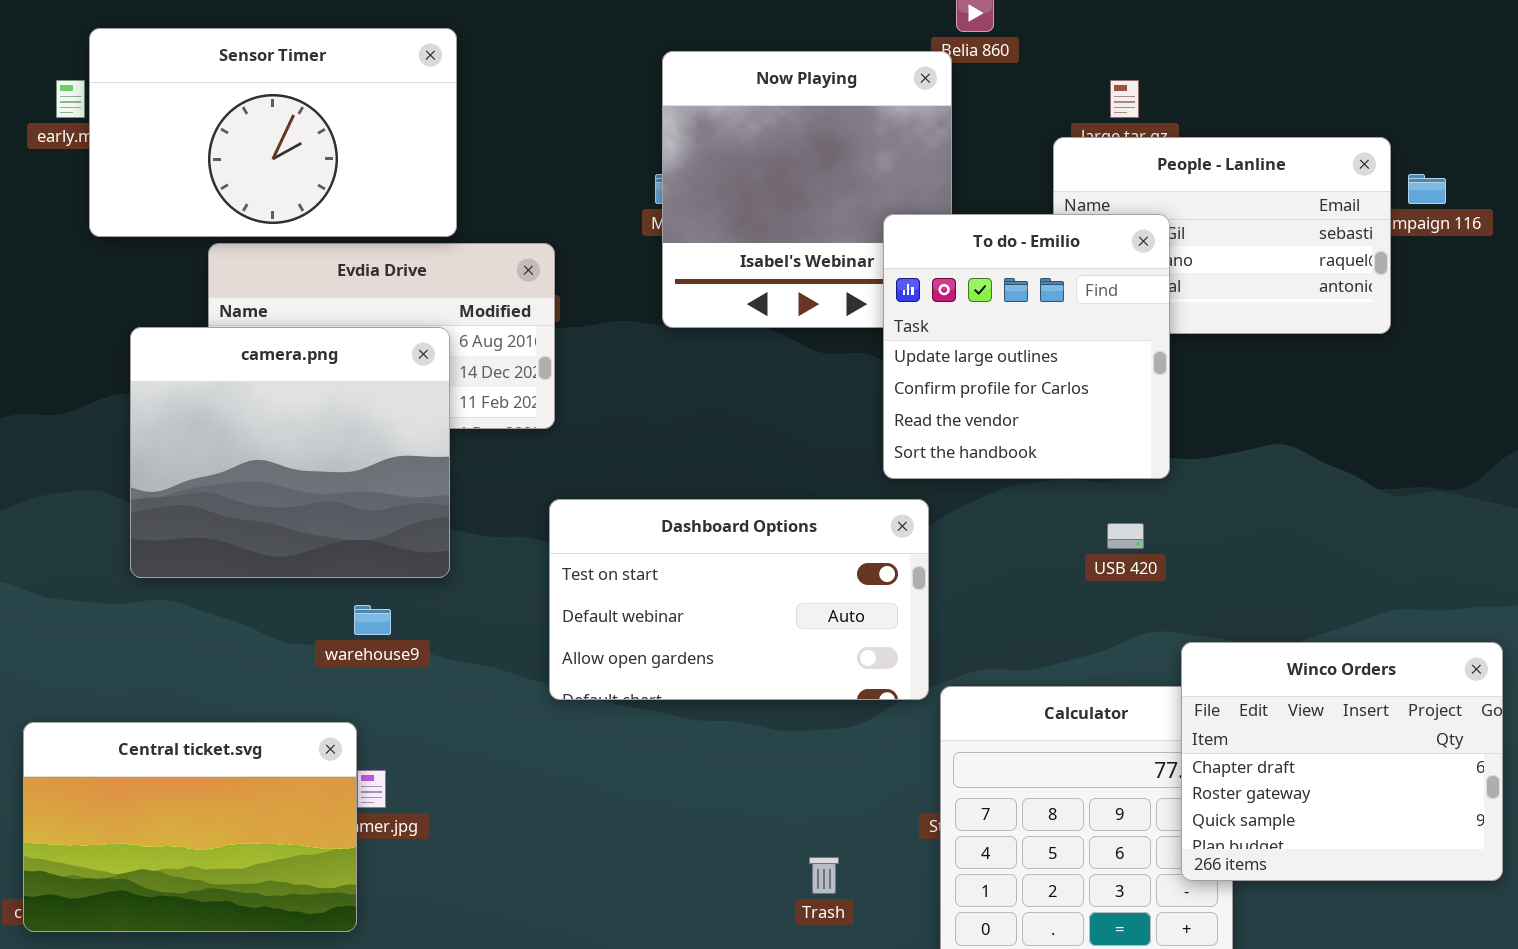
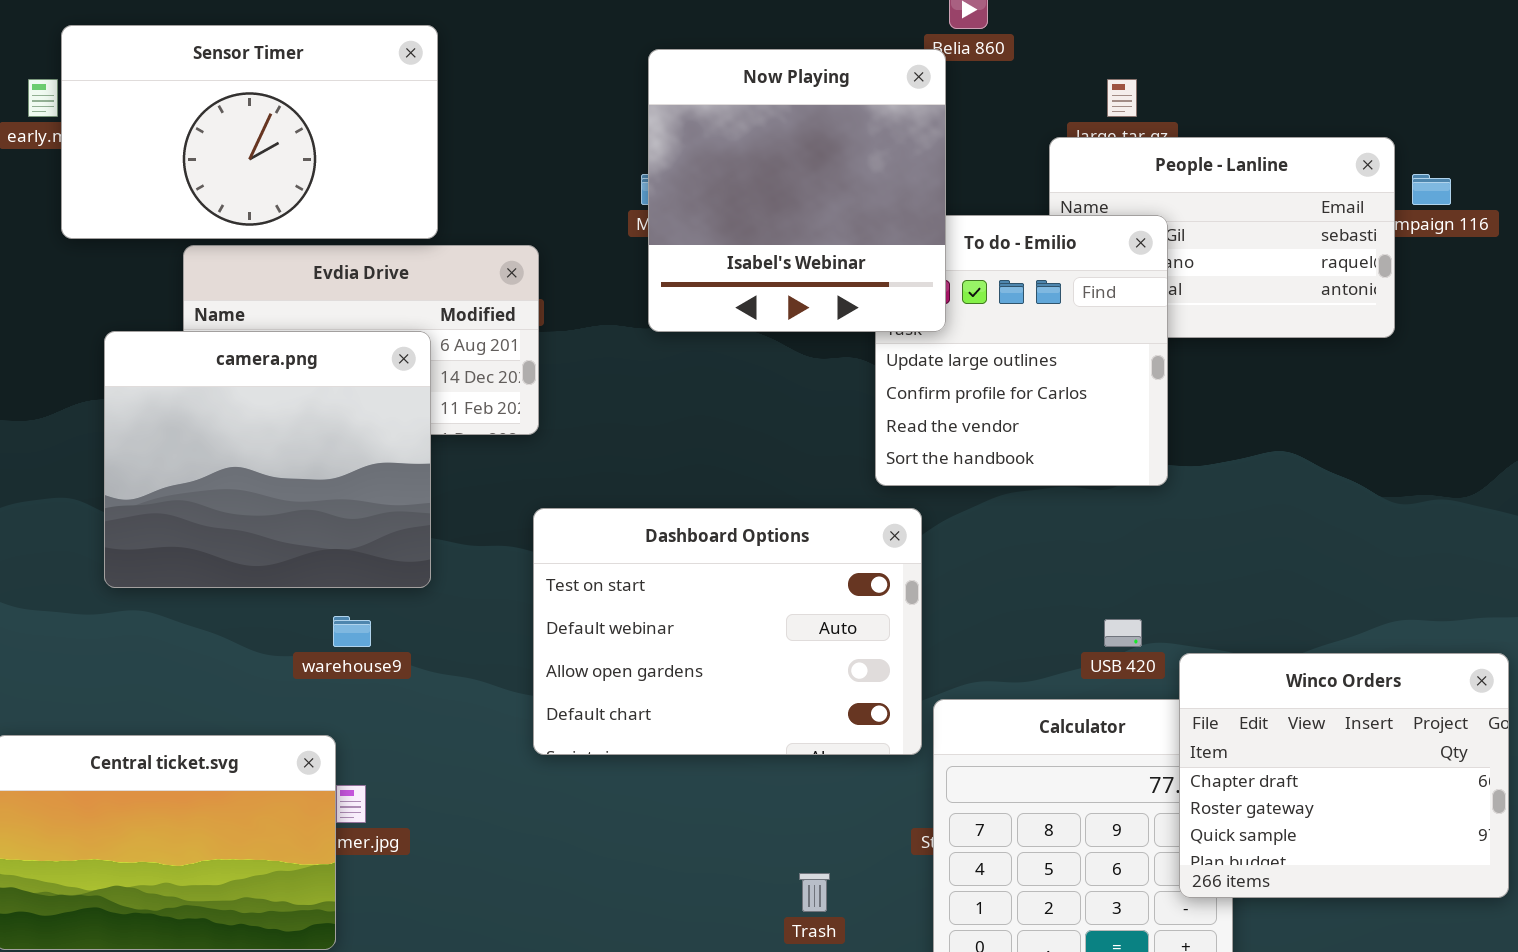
Now Playing: [662,51,952,328] -> [648,49,946,332], raised
Dashboard Options: [549,499,929,700] -> [533,508,922,755], resized
USB 420: [1107,523,1144,549] -> [1104,619,1142,647], moved

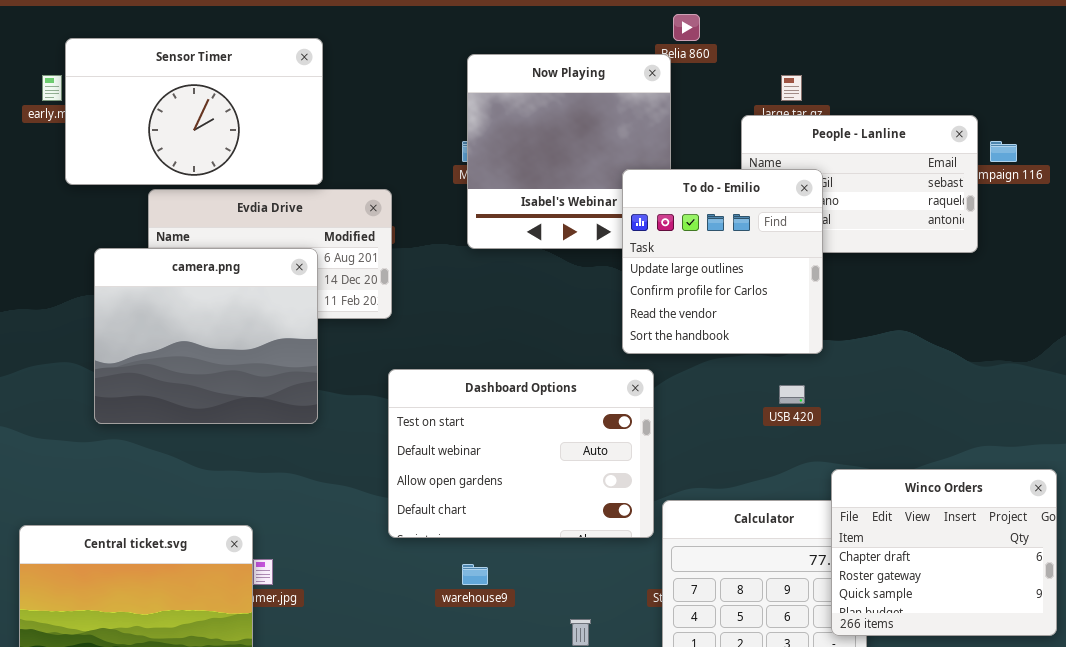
To do - Emilio: [875,215,1168,486] -> [622,169,823,354], raised
warehouse9: [333,616,371,647] -> [462,564,488,585], moved
USB 420: [1104,619,1142,647] -> [779,385,805,404], moved

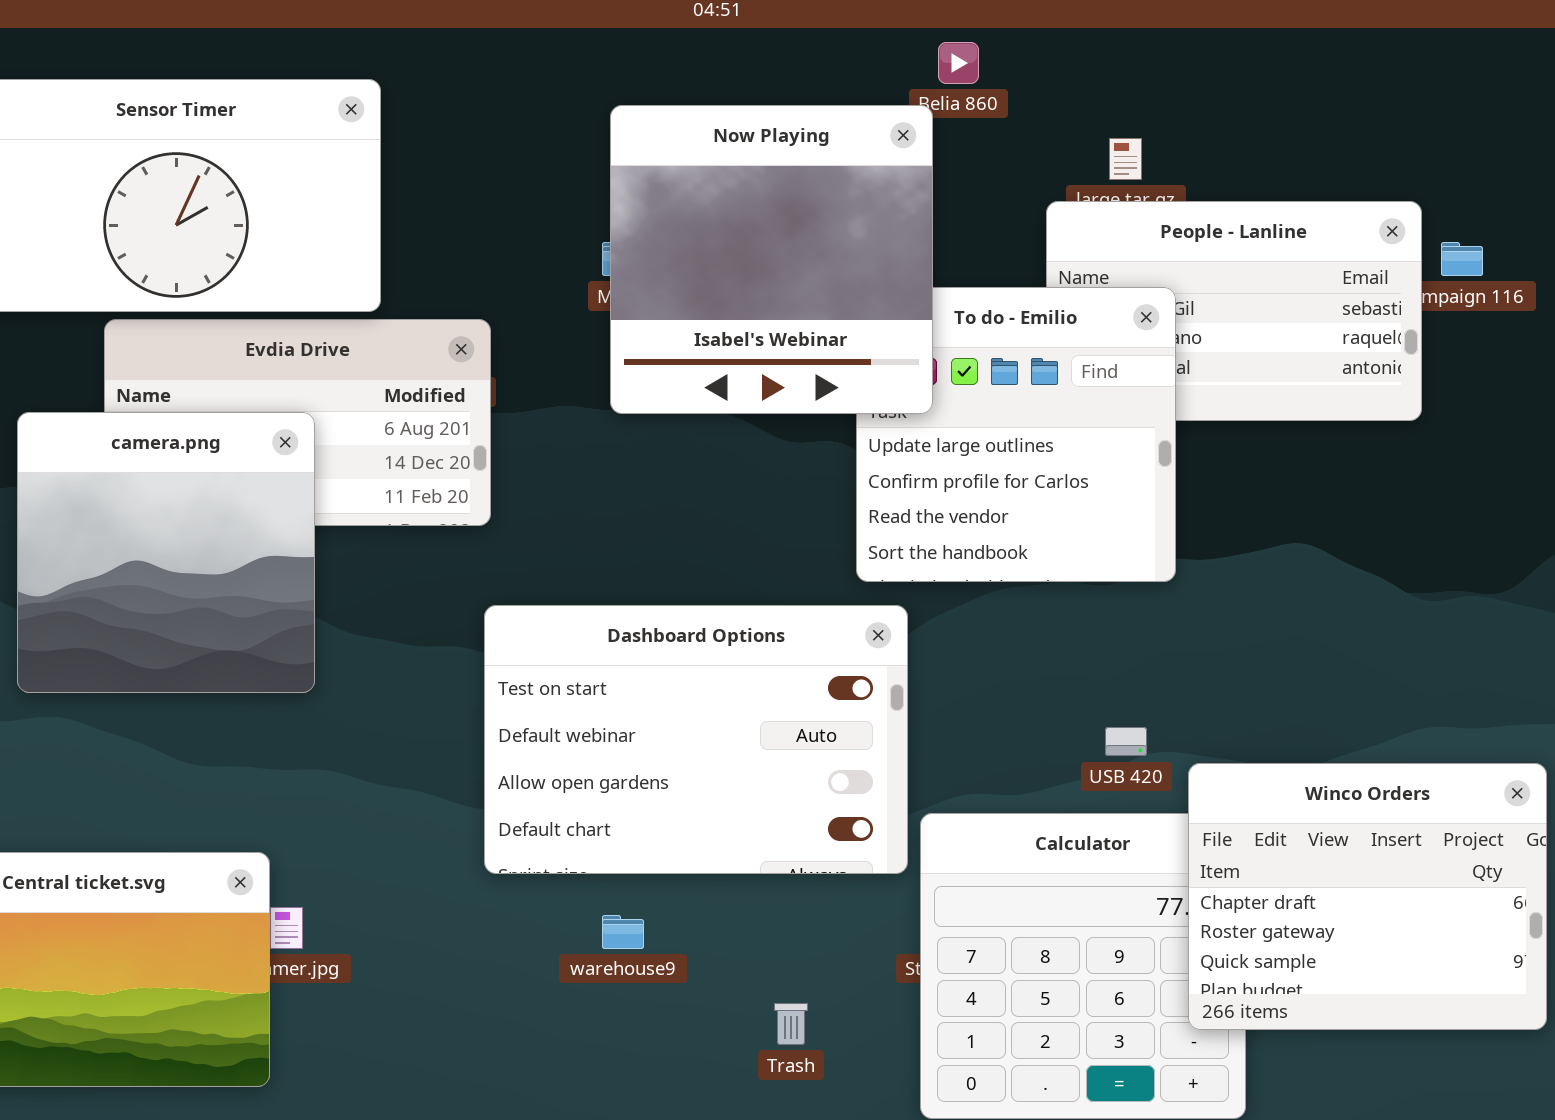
Now Playing: [467,54,671,249] -> [610,105,933,414], raised
camera.png: [94,248,318,424] -> [17,412,315,693], resized
USB 420: [779,385,805,404] -> [1105,727,1147,756], moved

